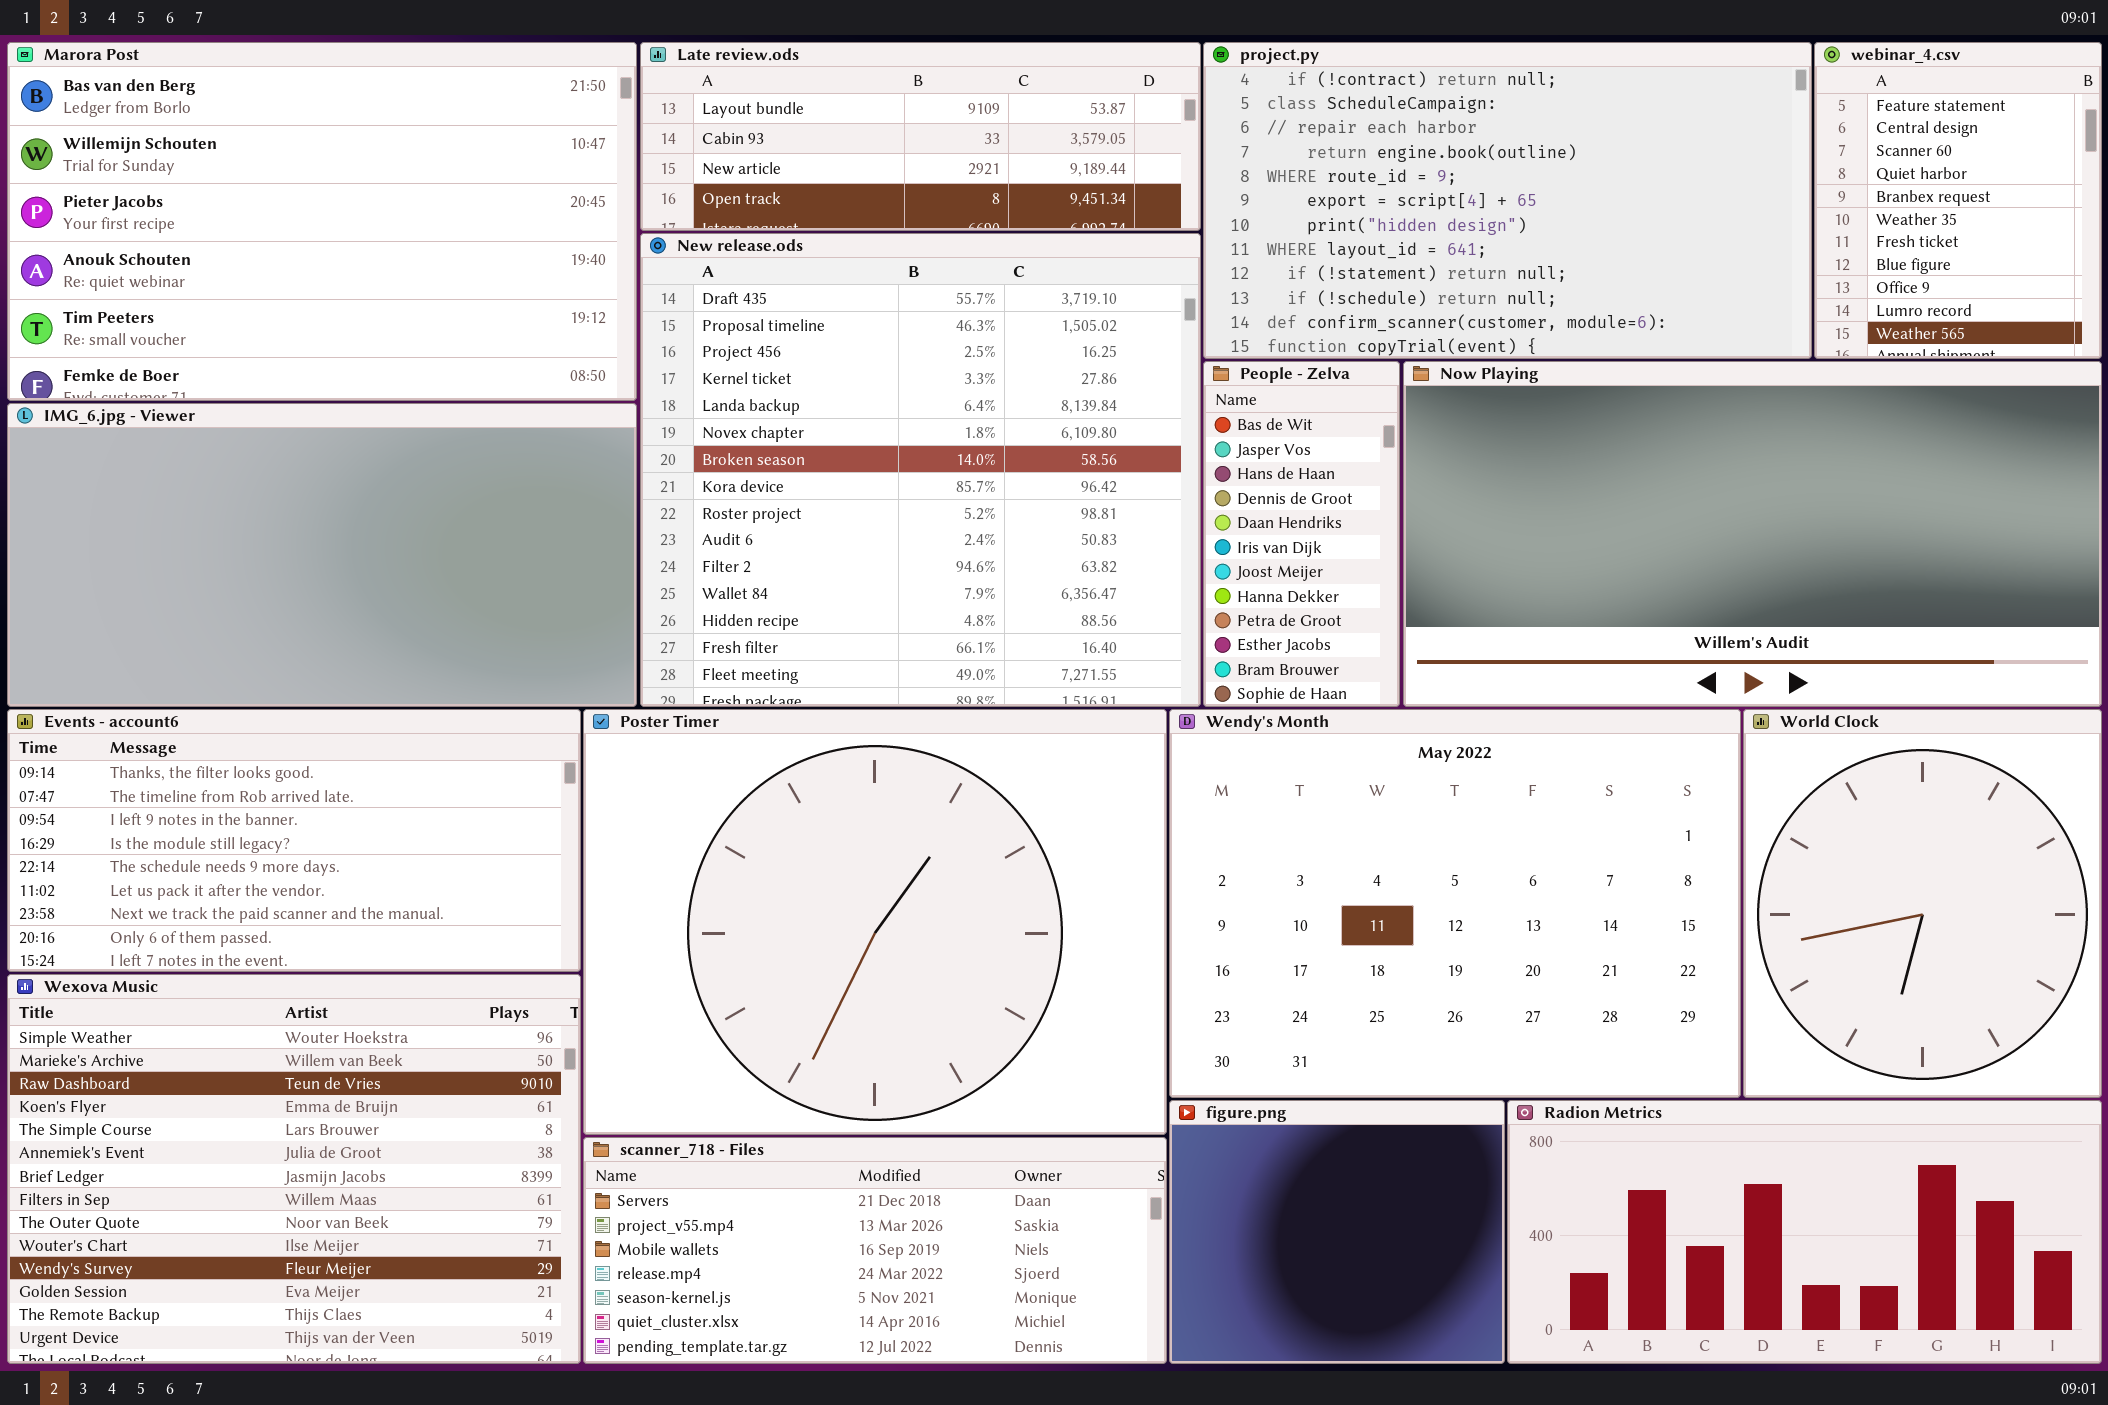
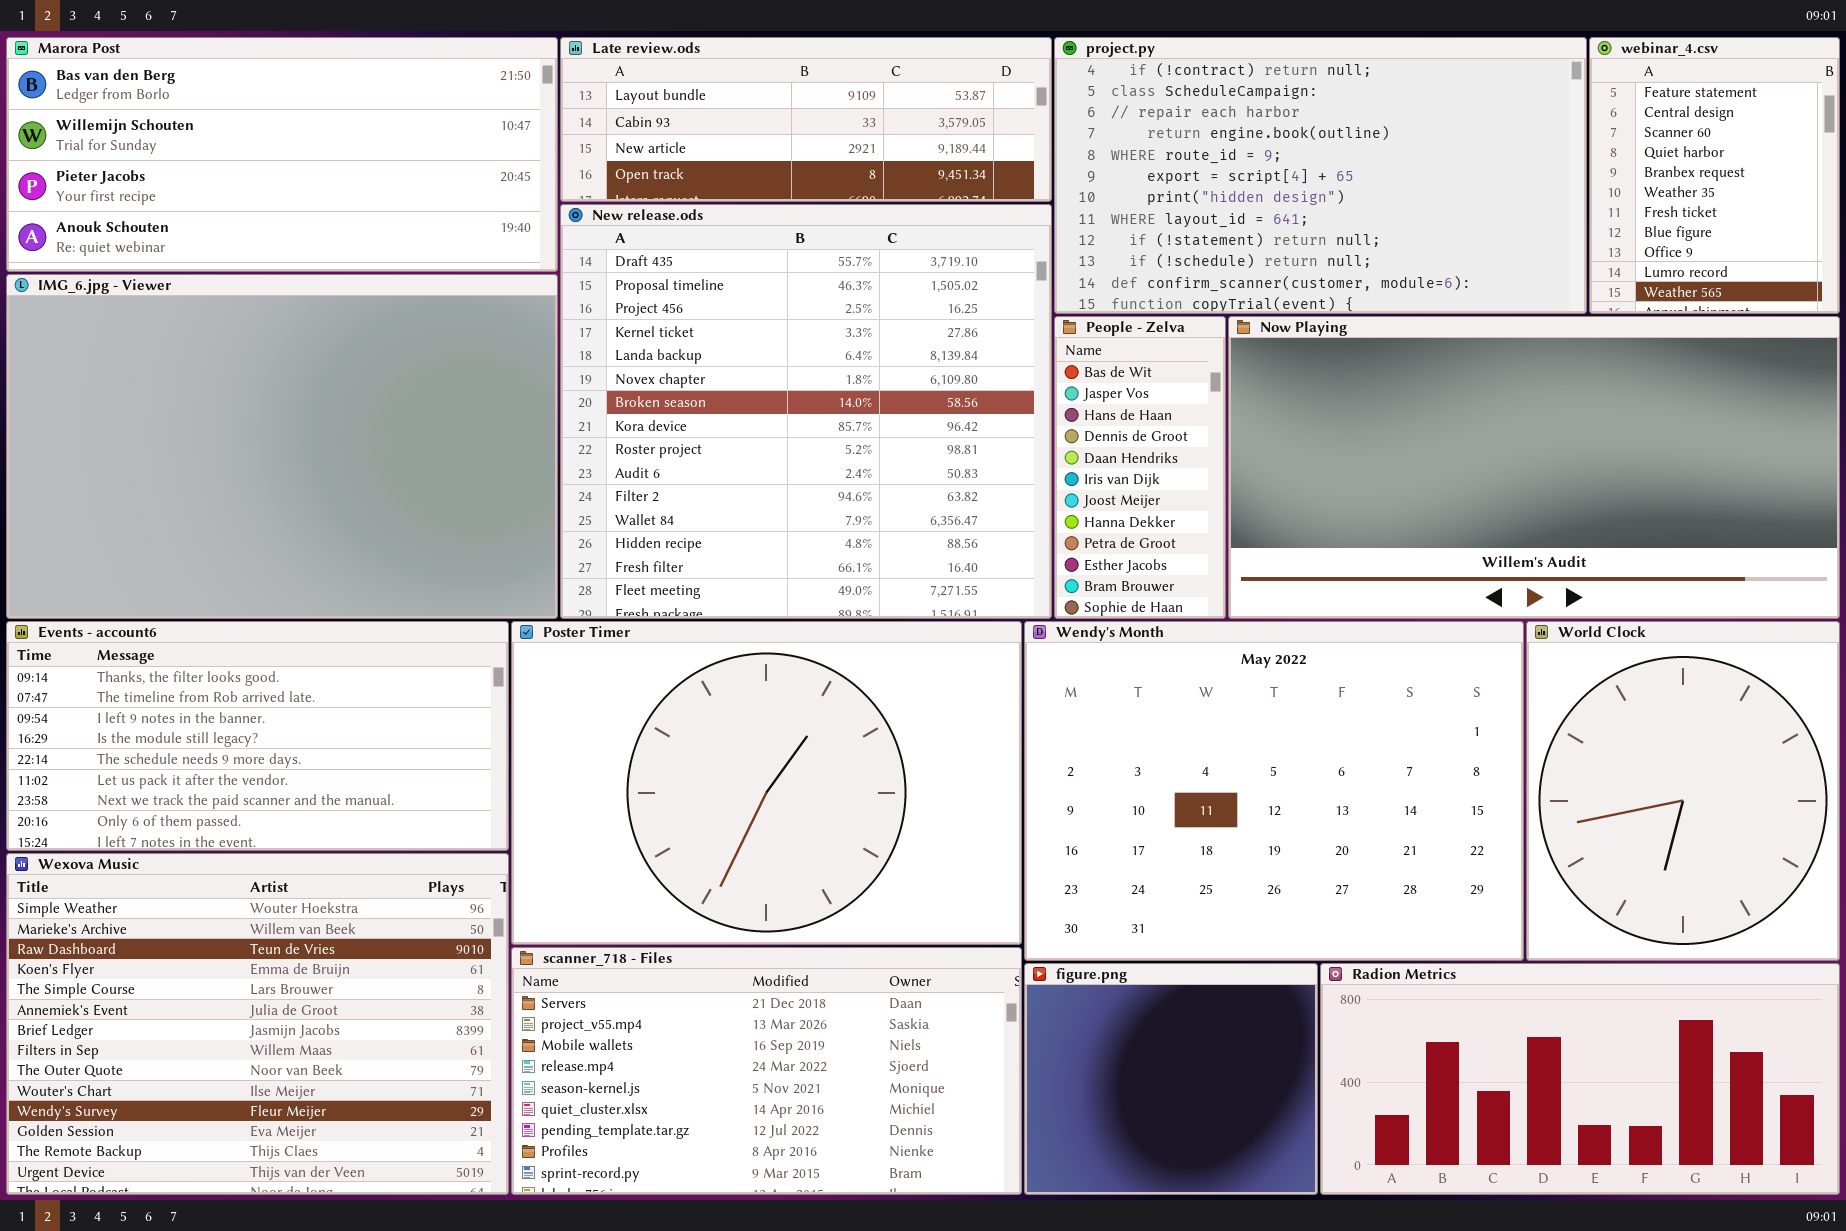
Marora Post: [7,42,637,401] -> [6,37,558,272], resized
IMG_6.jpg - Viewer: [7,403,637,707] -> [6,274,558,619], resized
Poster Timer: [583,709,1167,1135] -> [511,621,1022,945], resized
scanner_718 - Files: [583,1137,1167,1364] -> [511,947,1022,1195], resized

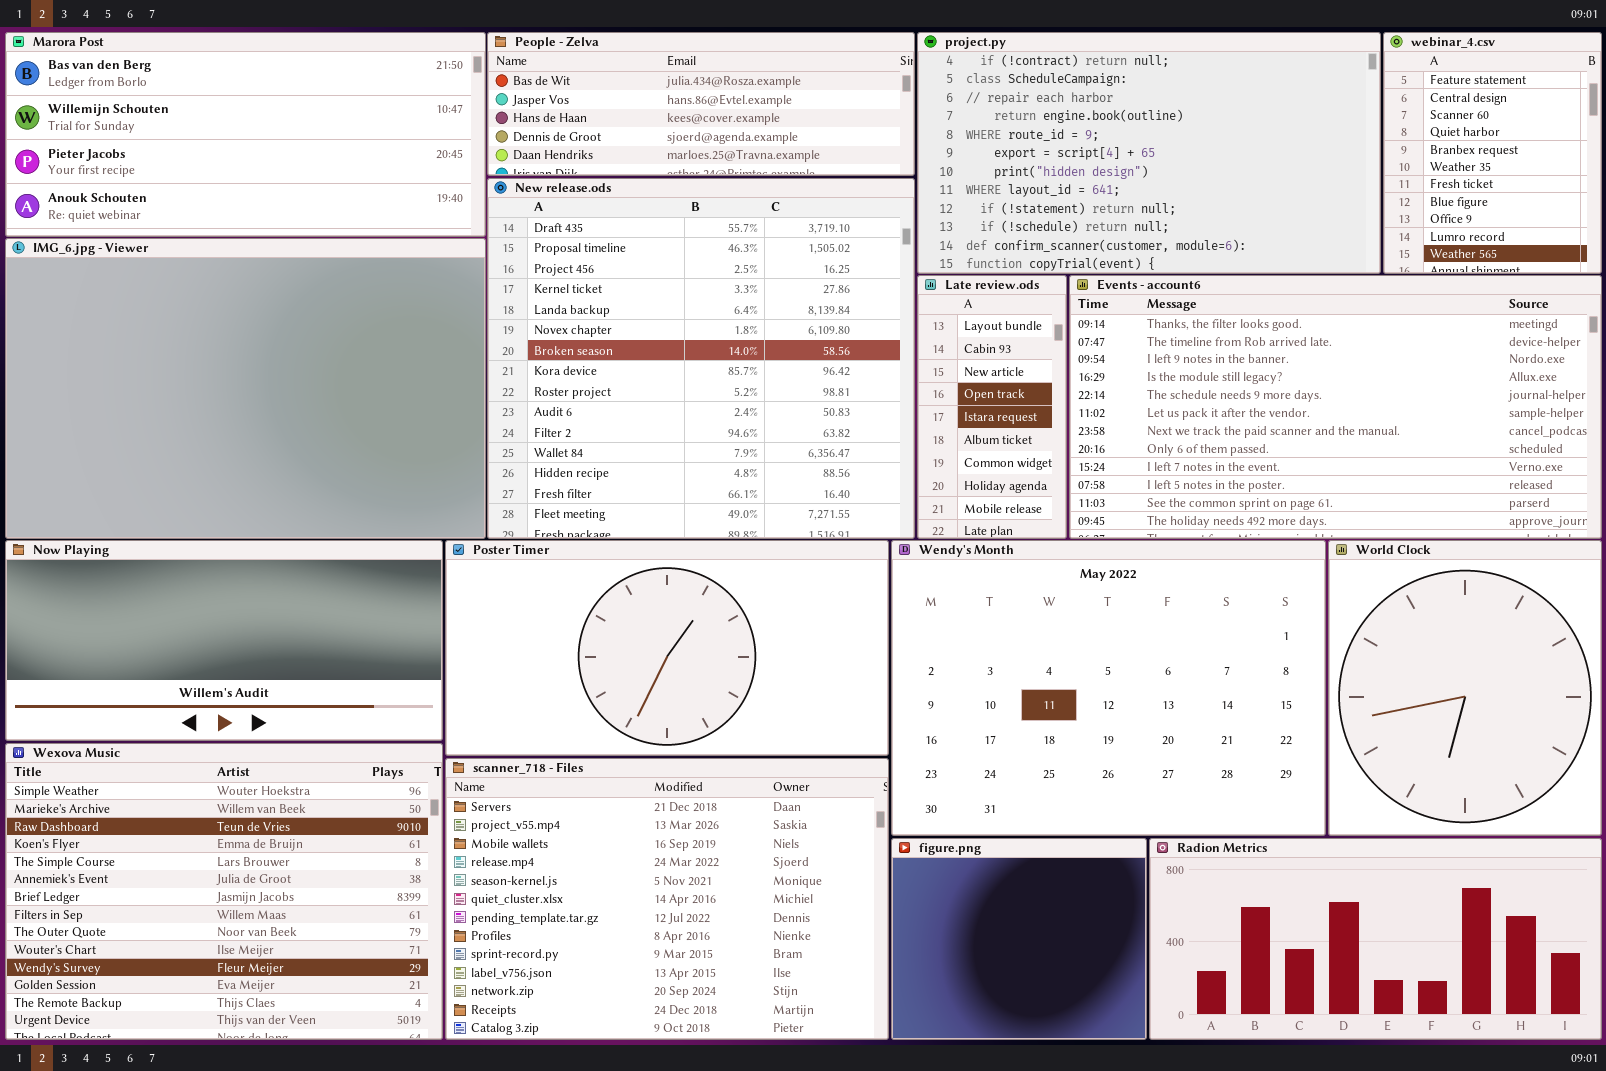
Late review.ods: [560,37,1052,202] -> [917,275,1067,539], moved, resized
People - Zelva: [1054,316,1226,619] -> [487,32,915,176], moved, resized
Now Playing: [1228,316,1840,619] -> [5,540,443,741], moved, resized
Events - account6: [6,621,509,851] -> [1069,275,1602,539], moved, resized
Poster Timer: [511,621,1022,945] -> [445,540,889,756], resized
scanner_718 - Files: [511,947,1022,1195] -> [445,758,889,1040], resized

